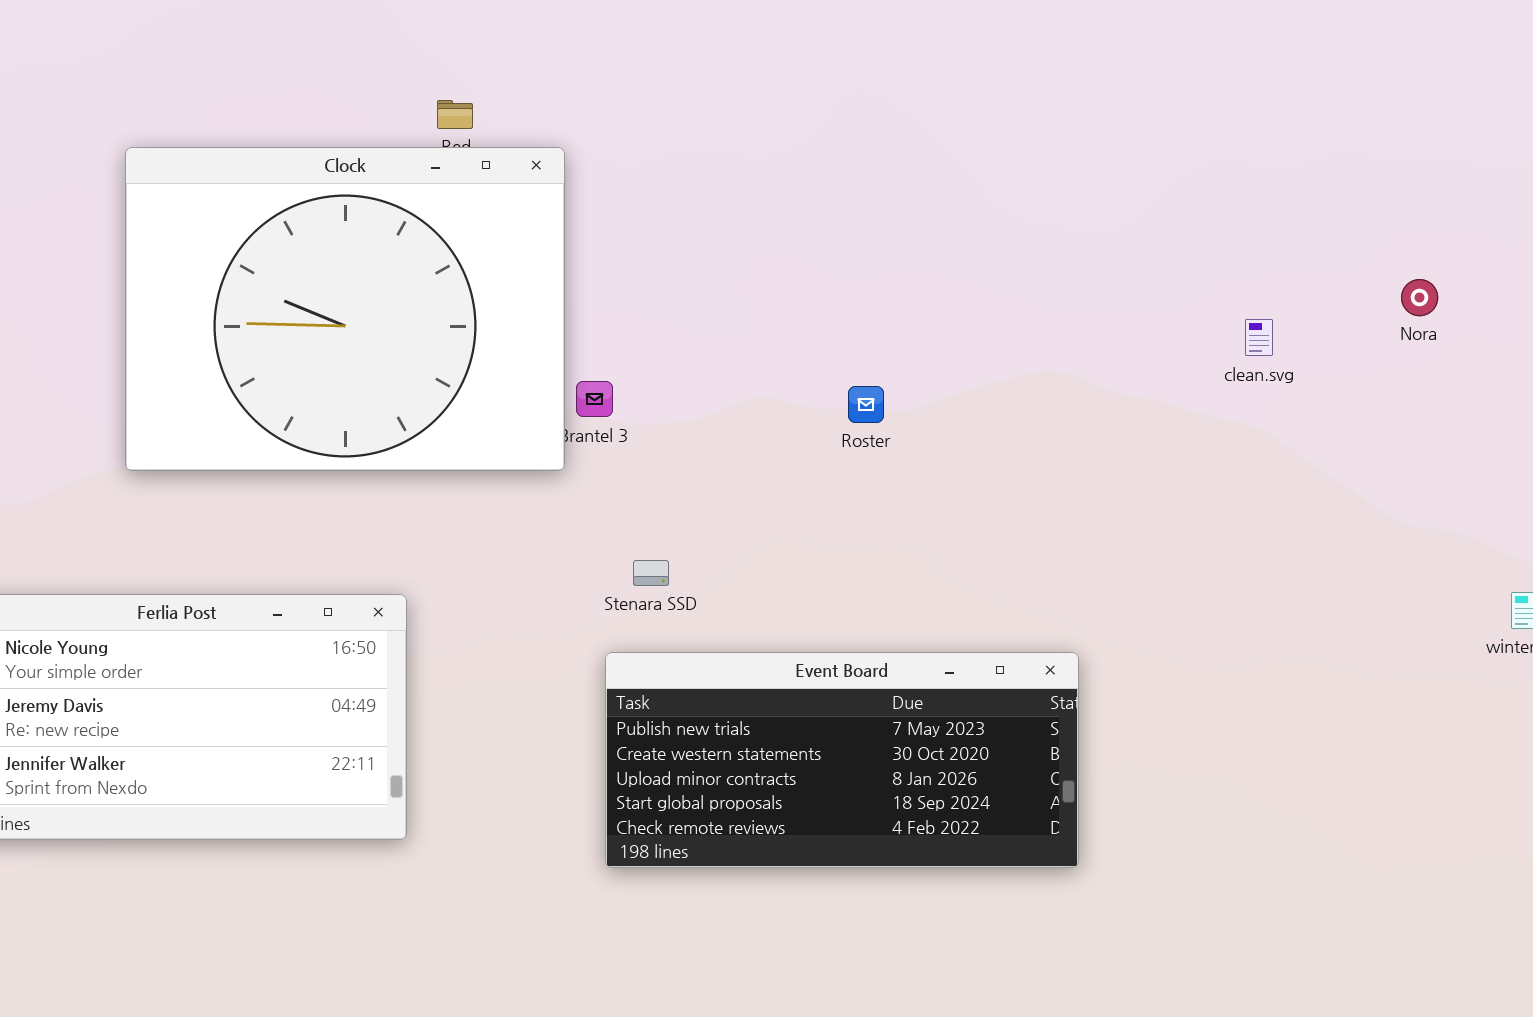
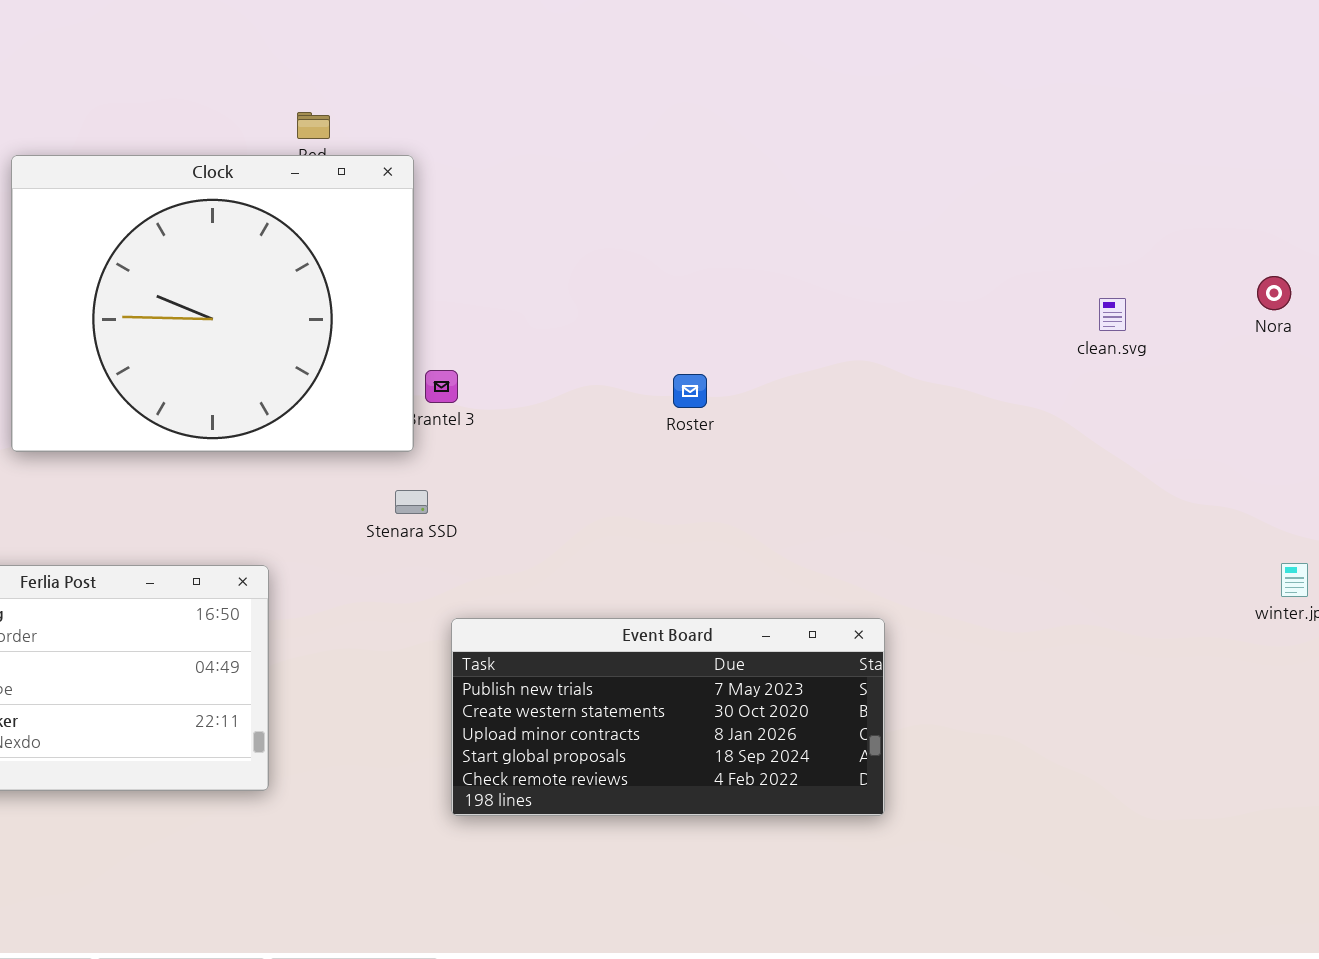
Nora: [1401,279,1438,316] -> [1257,276,1291,310], moved
clean.svg: [1245,319,1273,356] -> [1099,298,1126,331], moved
Stenara SSD: [633,560,669,586] -> [395,490,428,514], moved

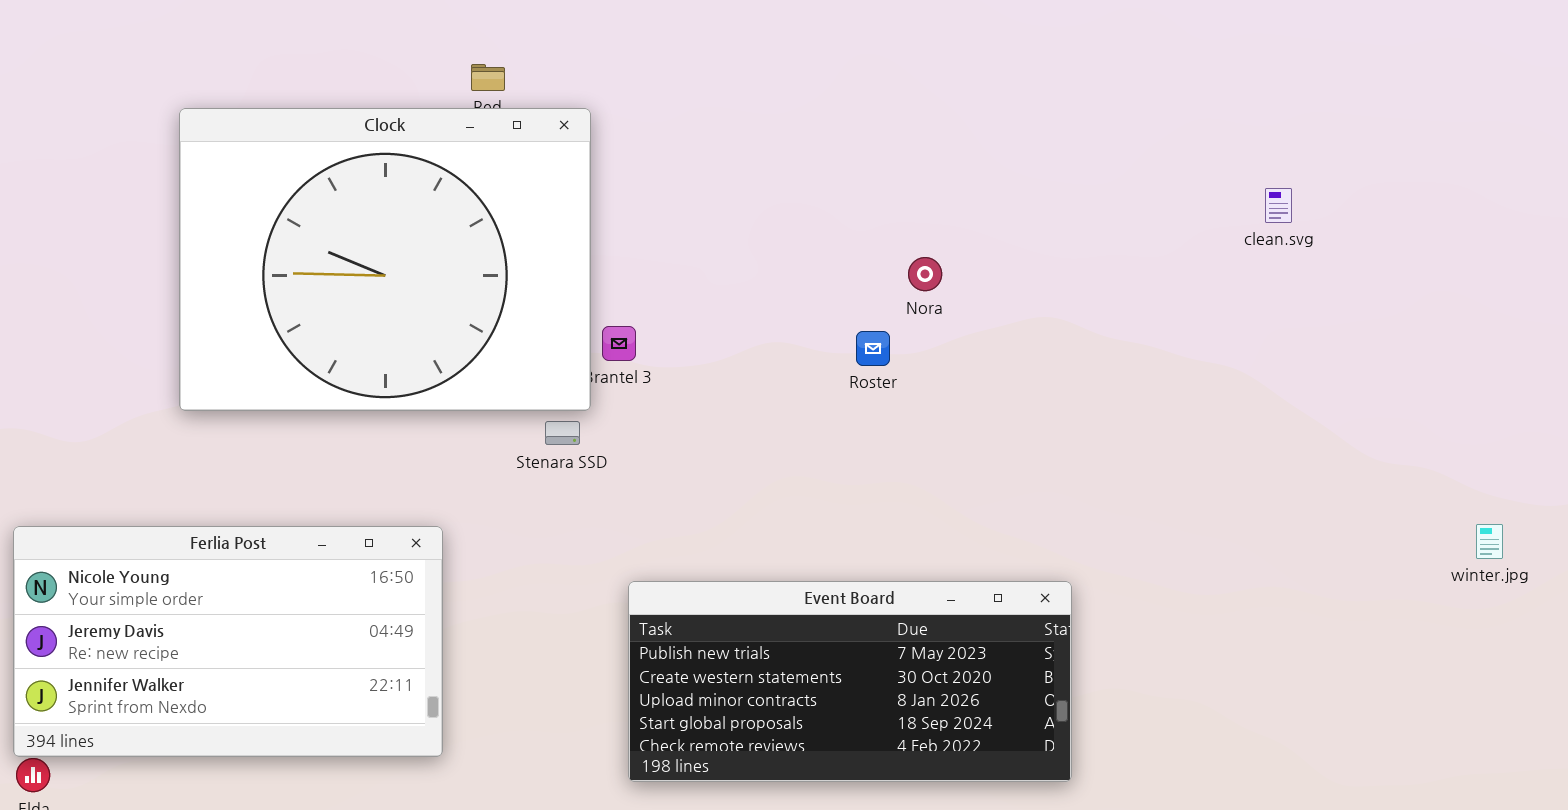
Nora: [1257,276,1291,310] -> [908,257,942,291], moved
clean.svg: [1099,298,1126,331] -> [1265,188,1292,223], moved
Stenara SSD: [395,490,428,514] -> [545,421,580,445], moved

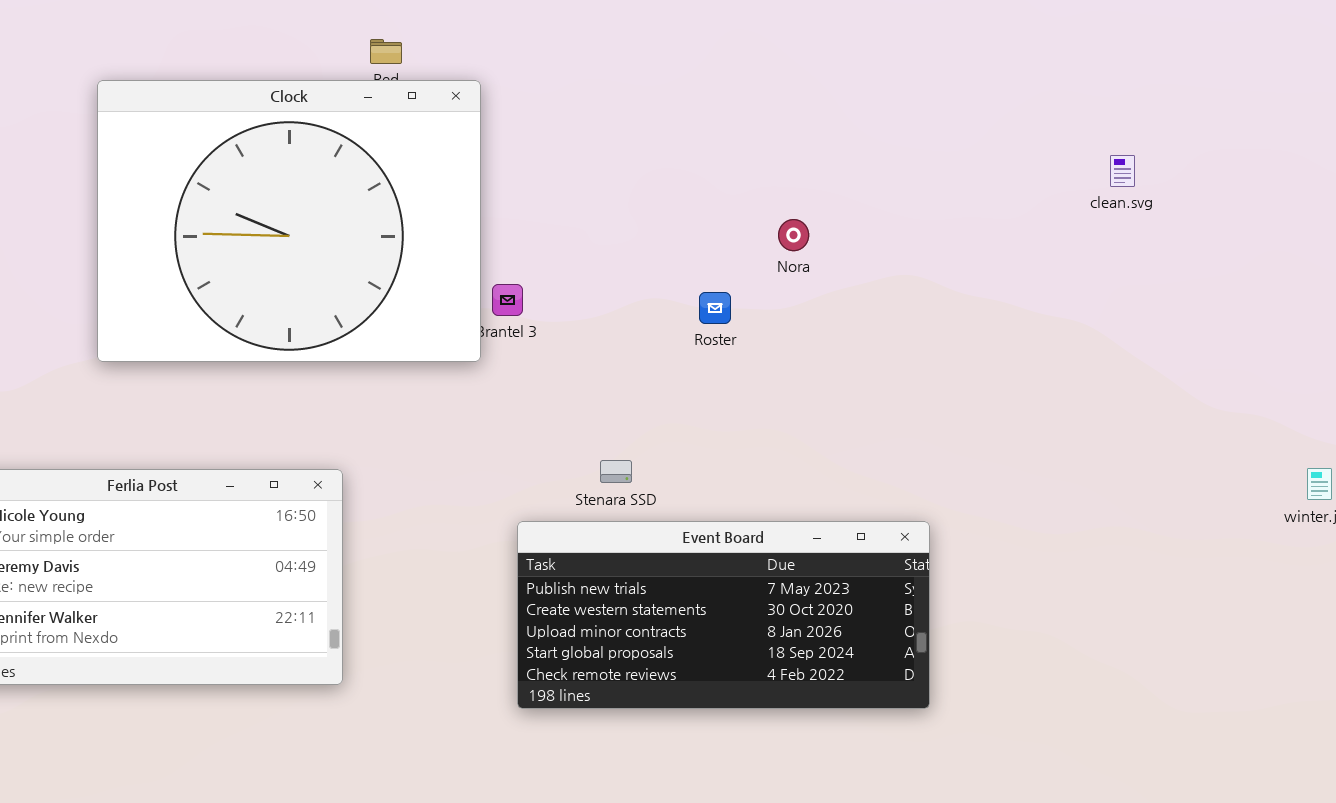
Roster: [856,331,890,366] -> [699,292,731,324], moved
Stenara SSD: [545,421,580,445] -> [600,460,632,483], moved

